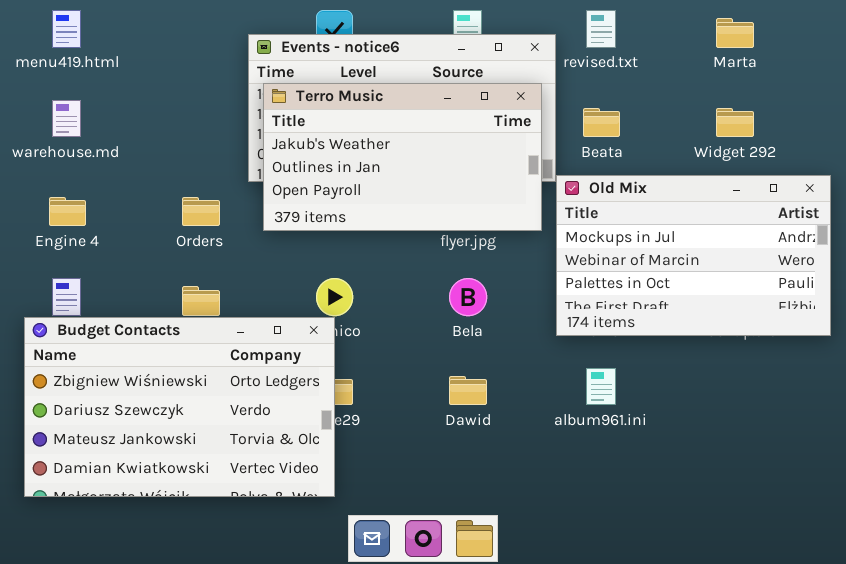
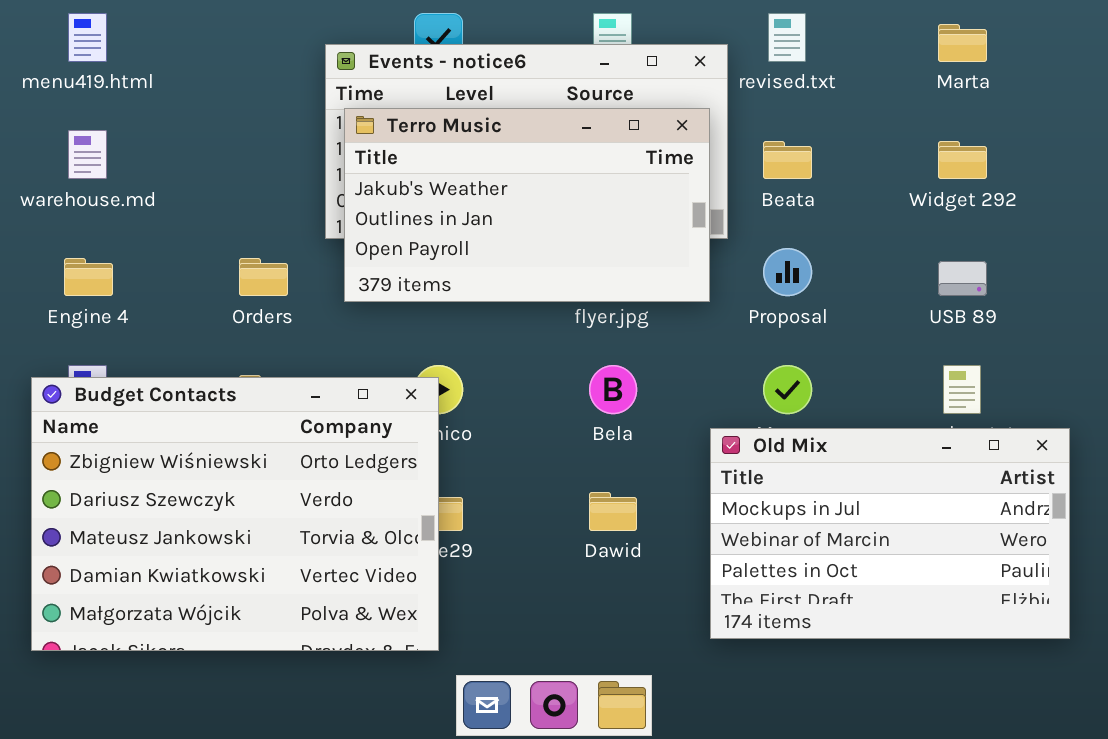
Old Mix: [556,175,831,336] -> [710,428,1070,639], moved
Budget Contacts: [24,317,335,497] -> [31,377,439,651], resized

